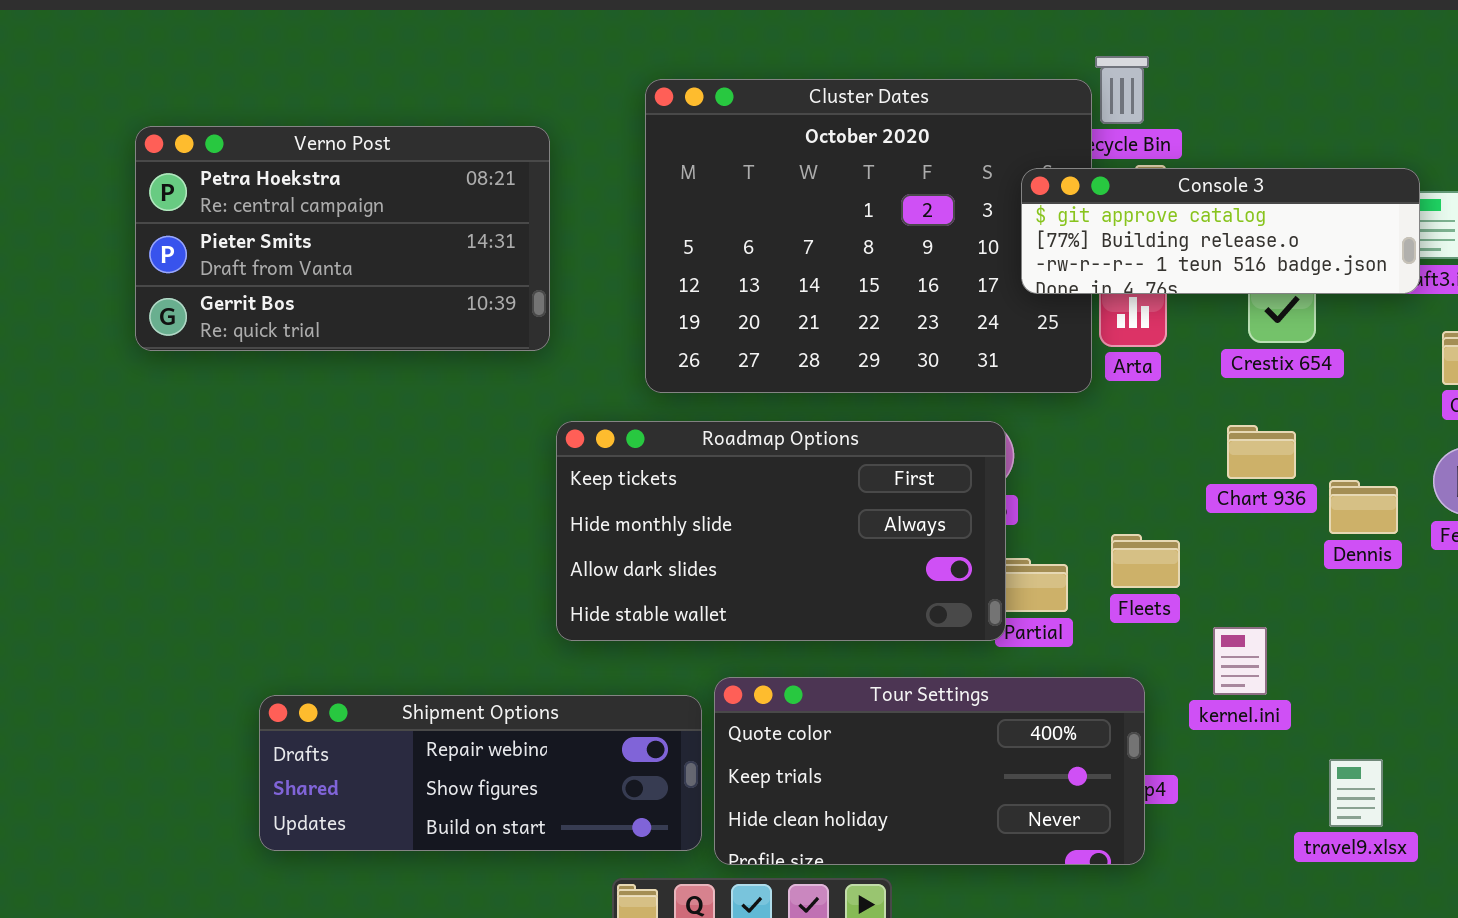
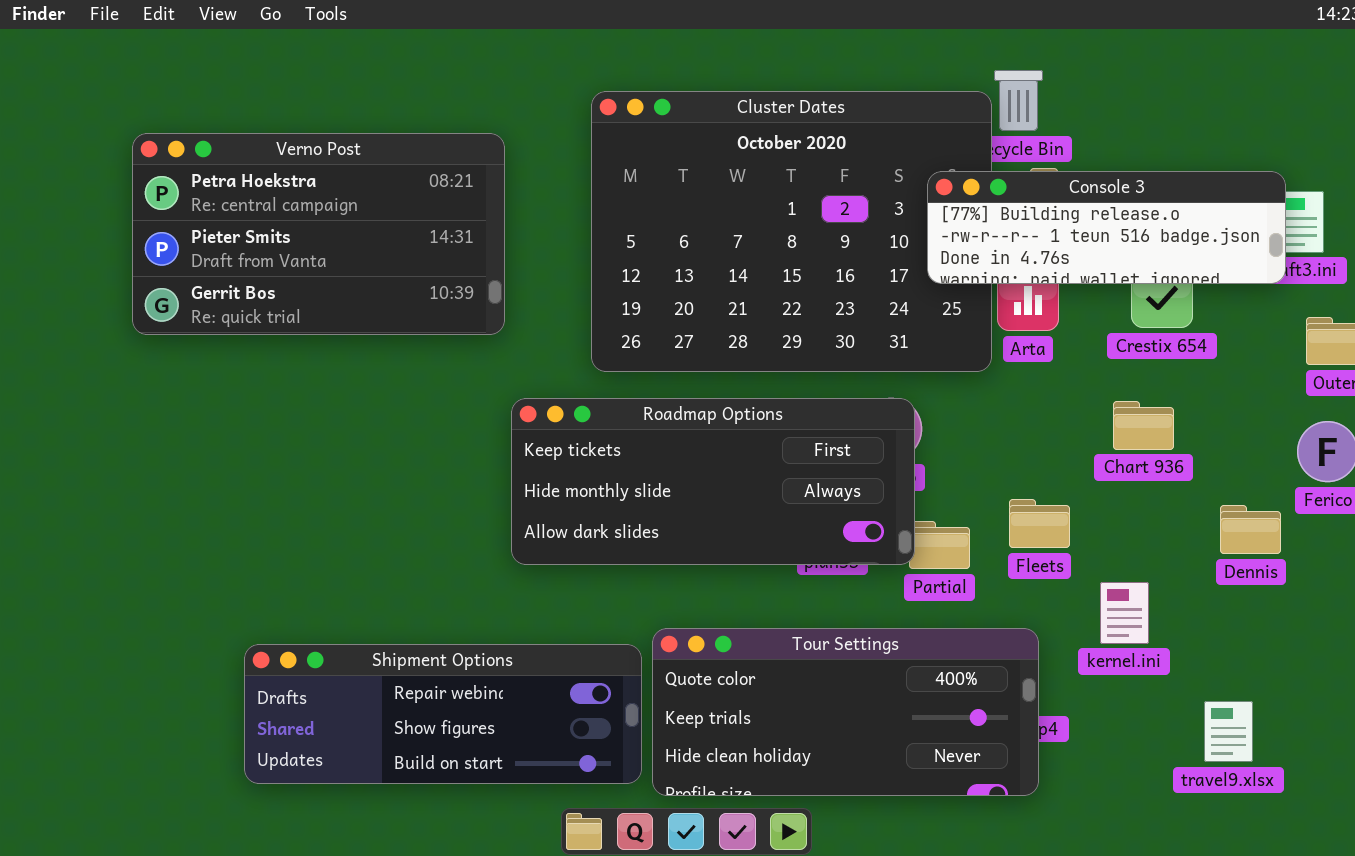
Console 3: [1021,168,1420,294] -> [927,171,1286,284], scrolled down 1 row
Roadmap Options: [556,421,1006,641] -> [511,398,915,565], resized
Dennis: [1329,480,1398,534] -> [1220,505,1281,554], moved

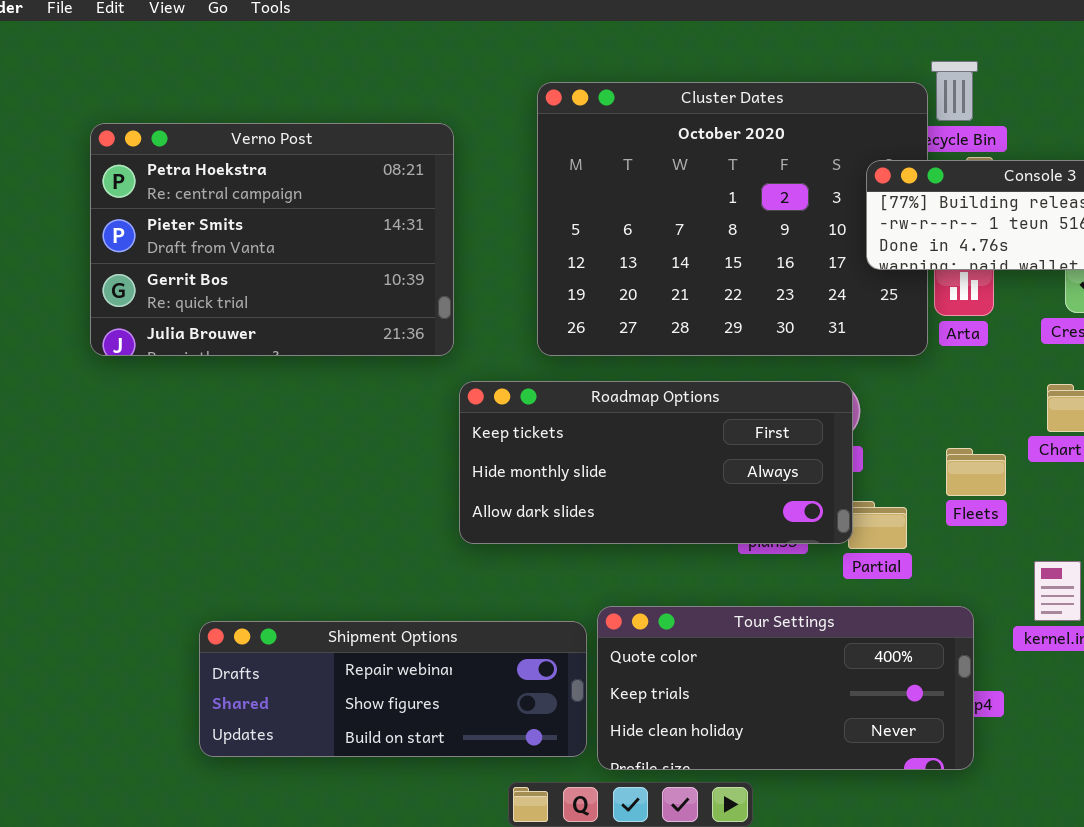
Verno Post: [132,133,505,335] -> [90,123,454,356], resized
Fleets: [1009,499,1070,548] -> [946,448,1006,496], moved

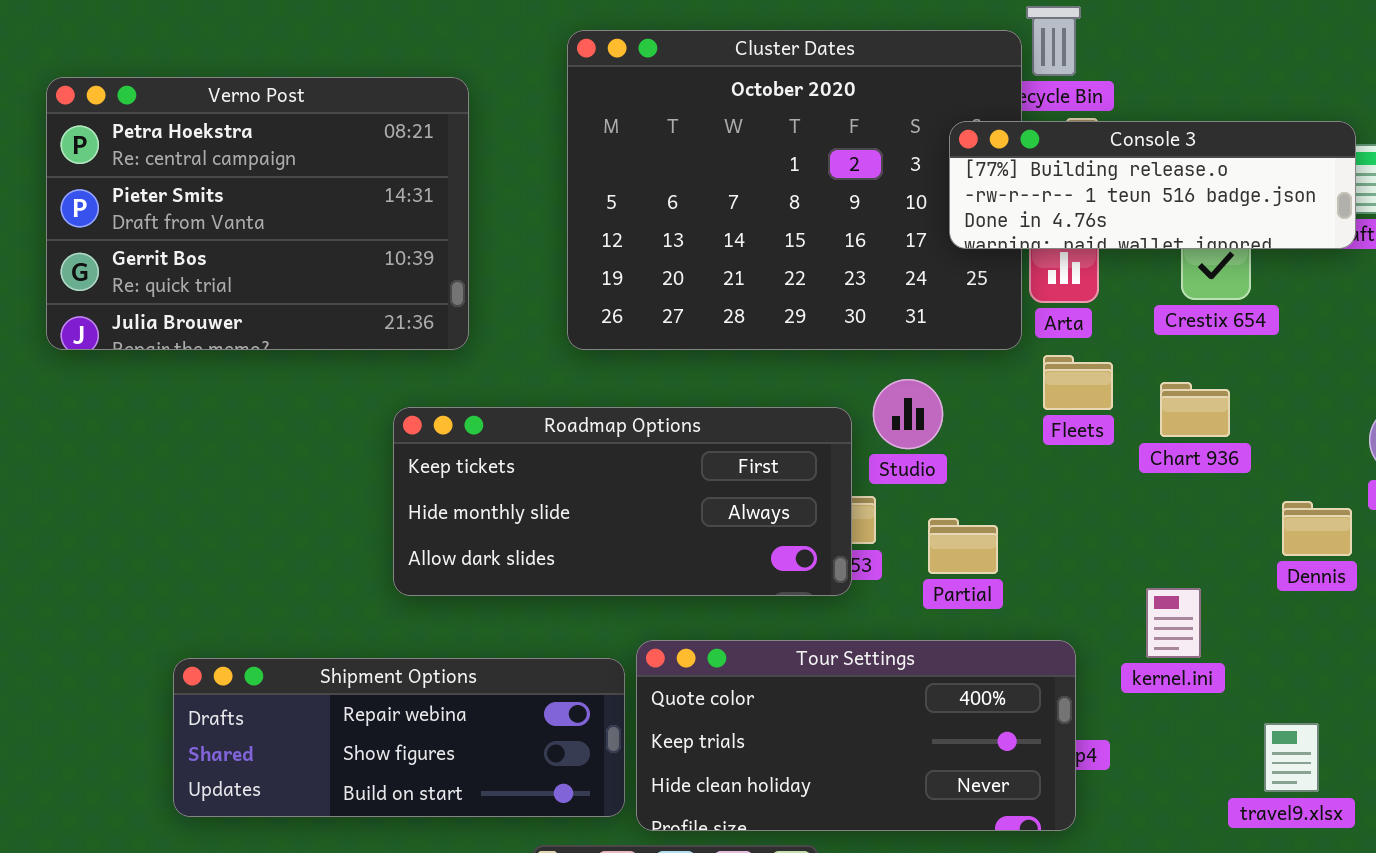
Roadmap Options: [459,381,853,544] -> [393,407,852,596], moved
Fleets: [946,448,1006,496] -> [1043,355,1113,410], moved

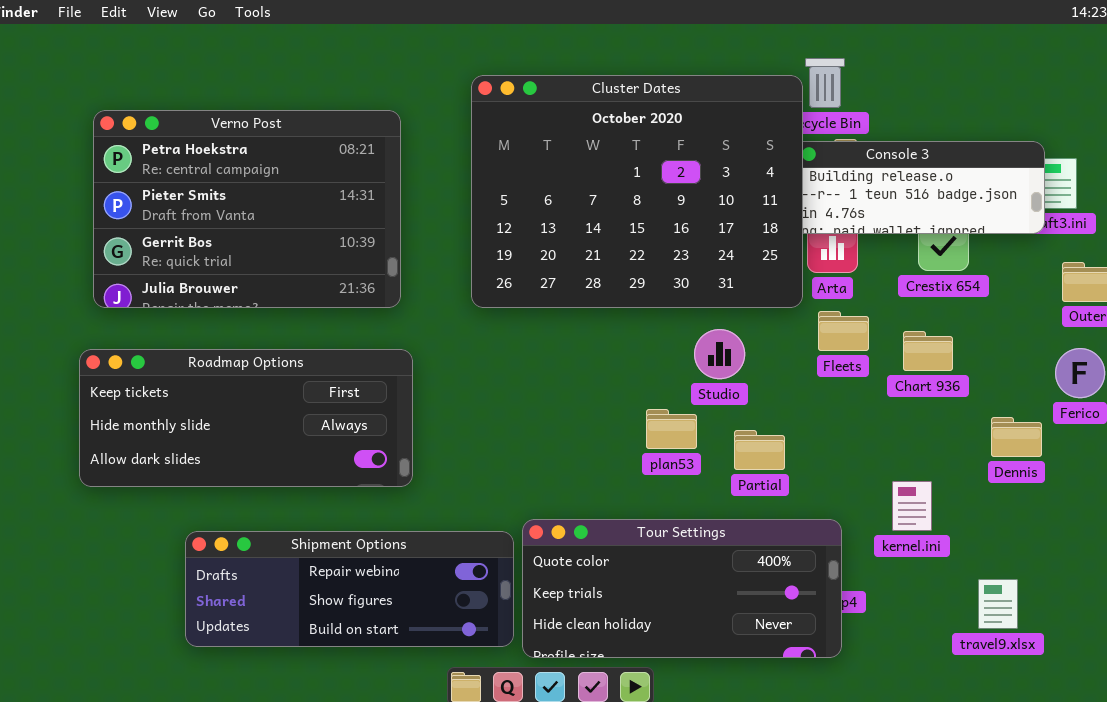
Cluster Dates: [567,30,1022,350] -> [471,75,803,308], raised
Roadmap Options: [393,407,852,596] -> [79,349,413,487], moved

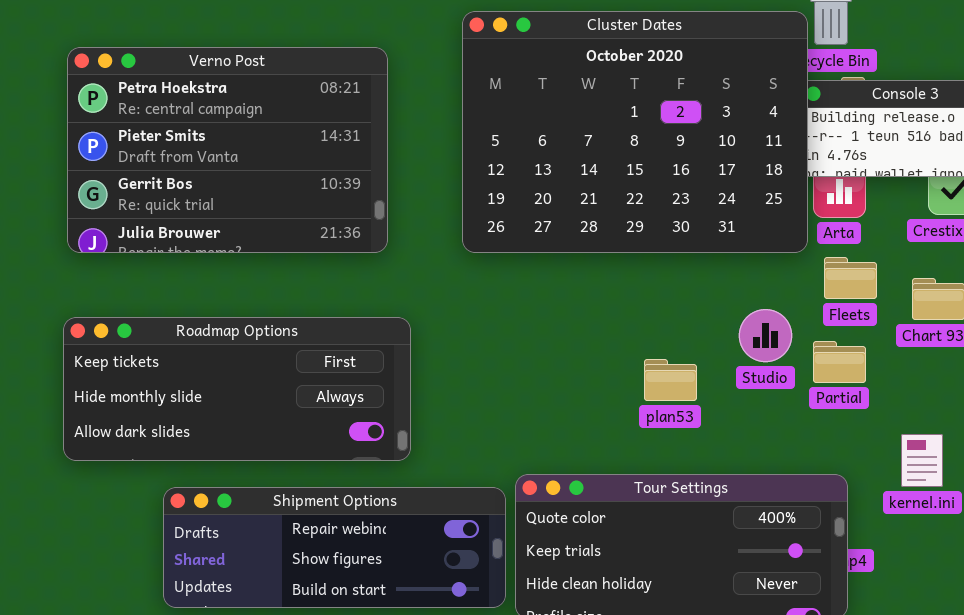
Studio: [694,329,745,379] -> [739,309,792,362], moved
Roadmap Options: [79,349,413,487] -> [63,317,411,461], moved
Partial: [734,430,785,470] -> [813,341,866,383], moved

